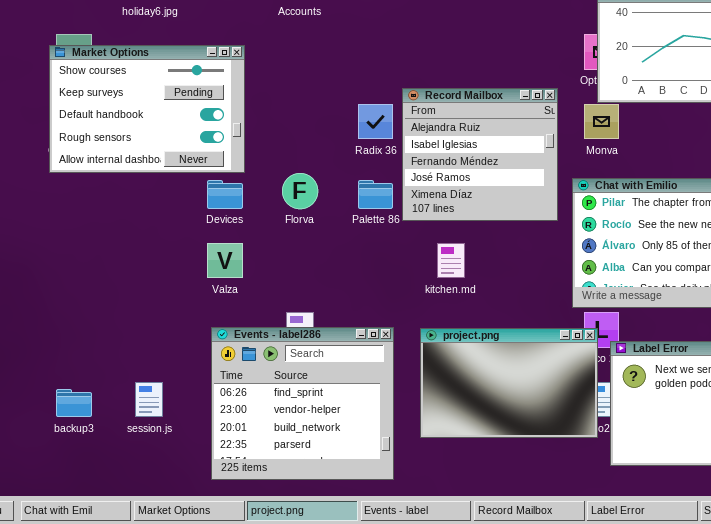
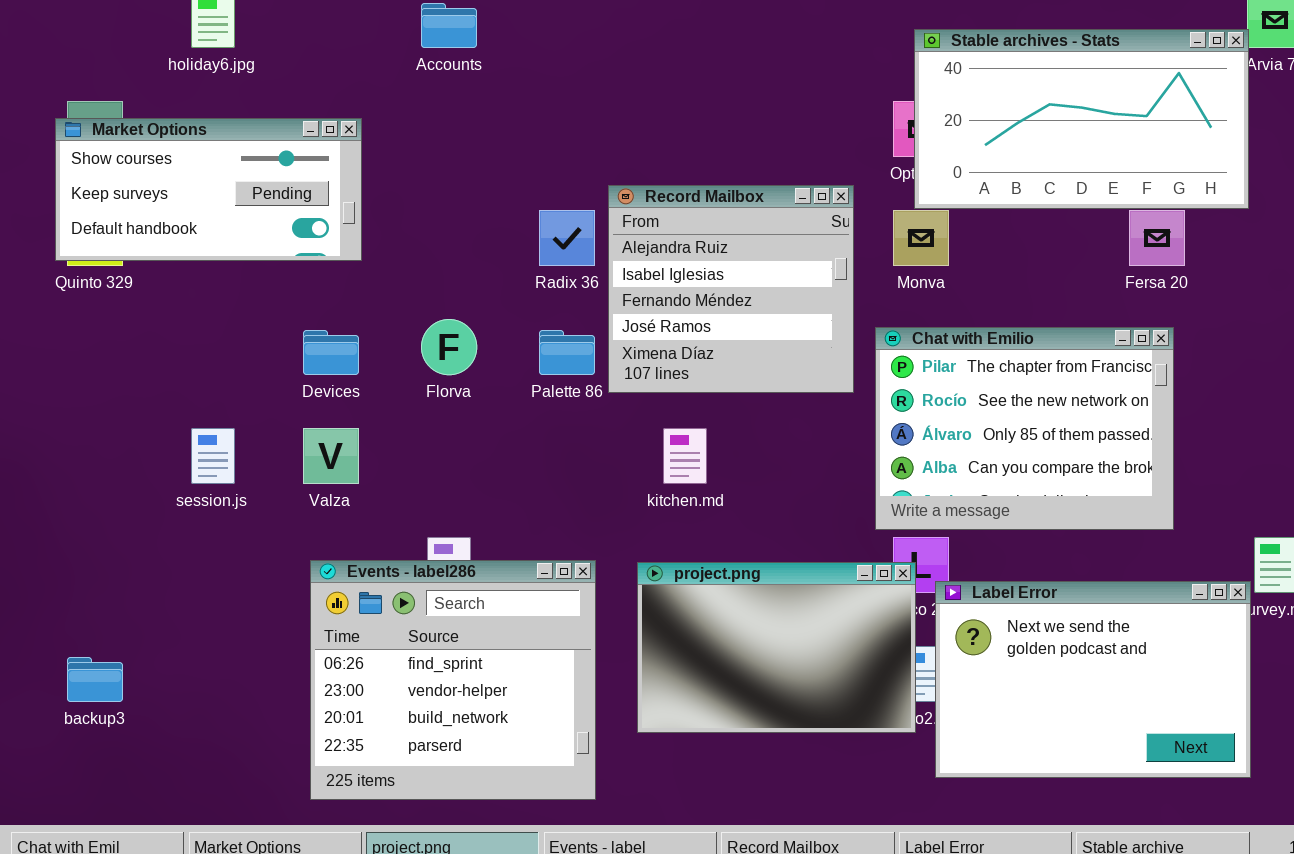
Market Options: [49,45,245,173] -> [55,118,362,261], resized
session.js: [135,382,163,417] -> [191,428,235,484], moved

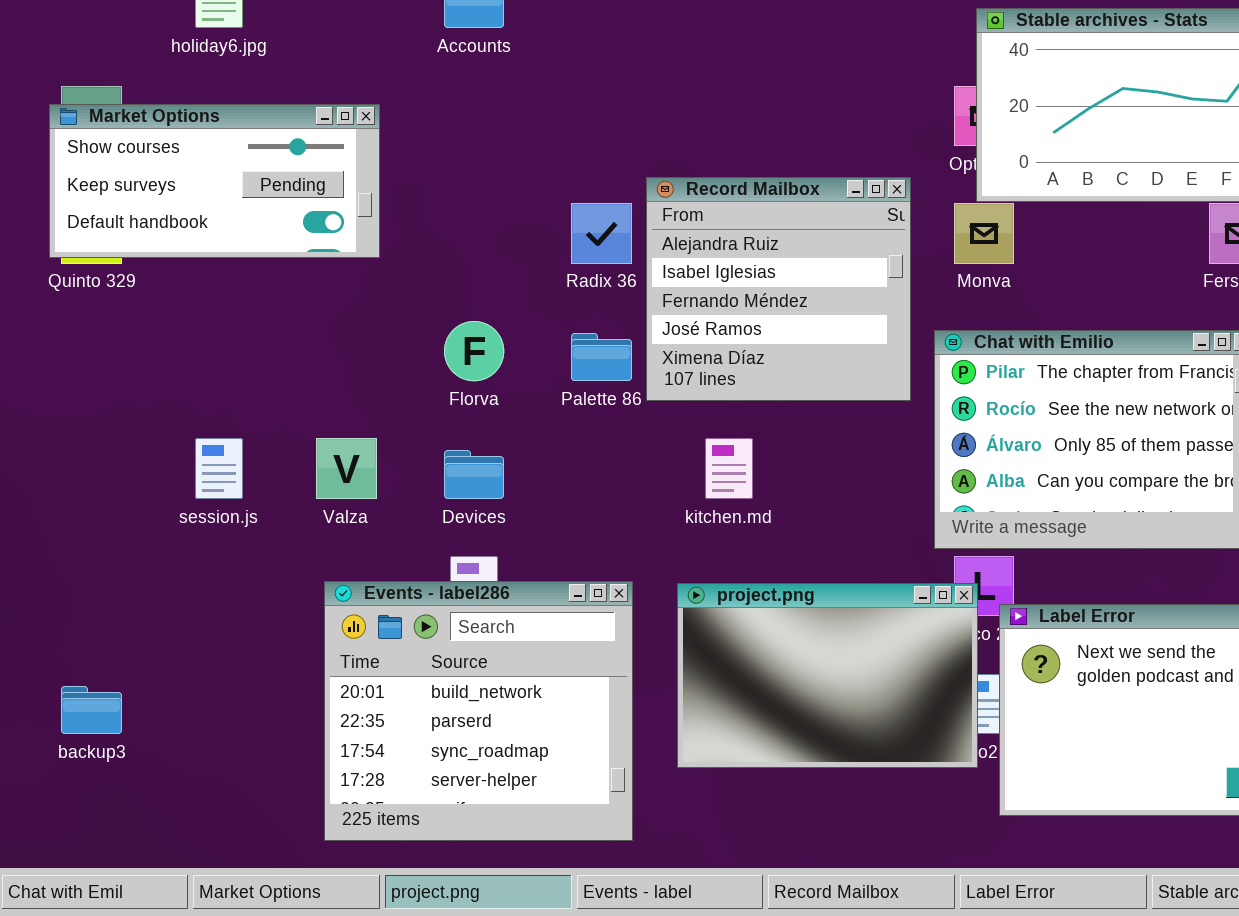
Devices: [303,330,359,375] -> [444,450,504,499], moved
Events - label286: [310,560,596,800] -> [324,581,633,841], scrolled down 2 rows

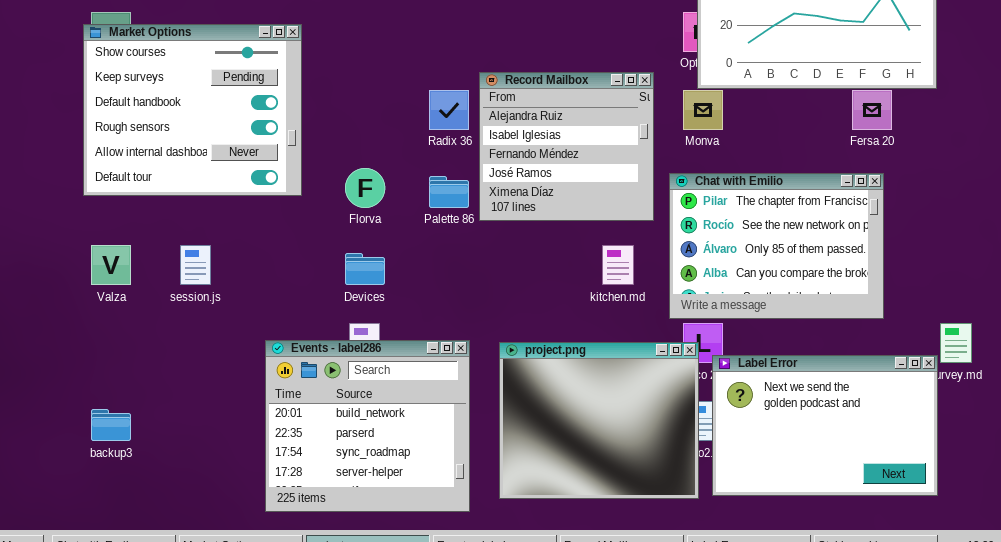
Market Options: [49,104,380,258] -> [83,24,302,196], resized
Valza: [316,438,377,499] -> [91,245,131,285], moved
kitchen.md: [705,438,753,499] -> [602,245,634,285], moved
project.png: [677,583,978,768] -> [499,342,699,499], resized

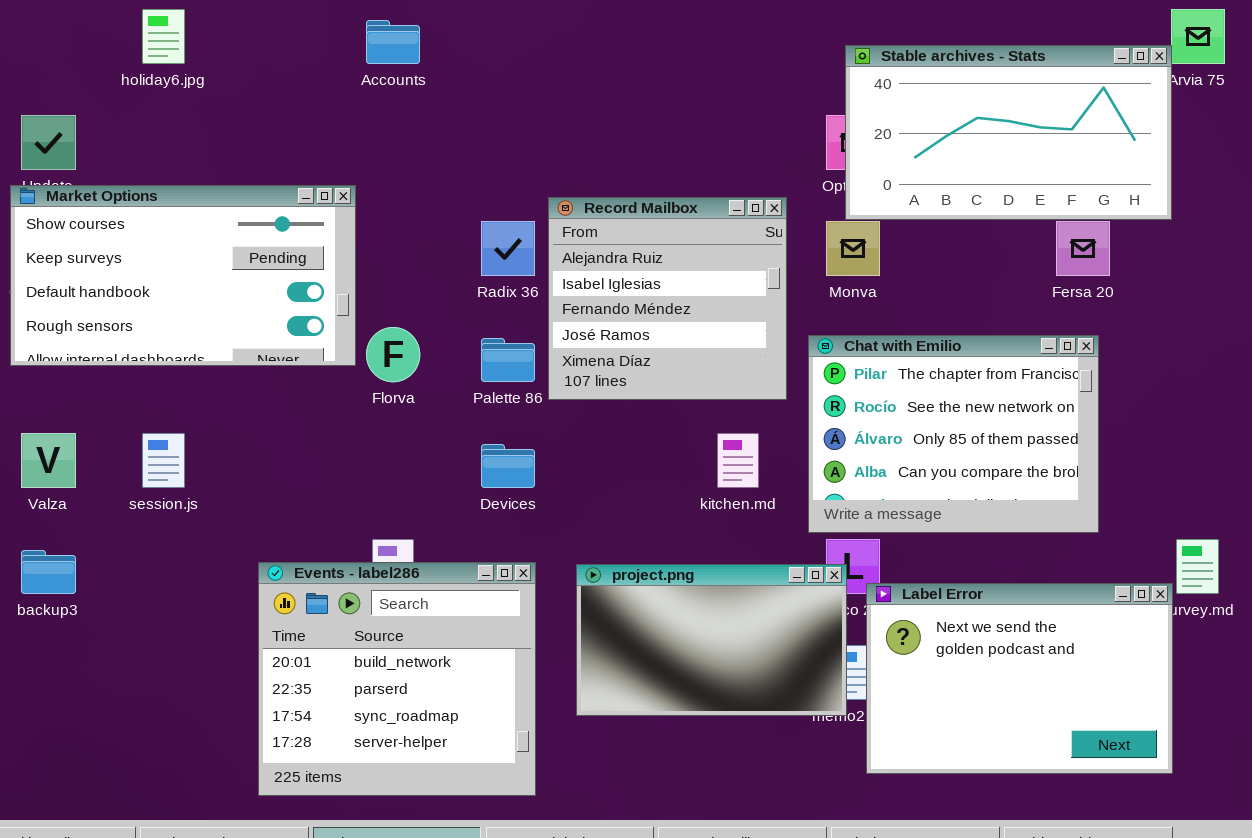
Market Options: [83,24,302,196] -> [10,185,356,366], resized
Devices: [345,253,385,285] -> [481,444,535,488], moved
project.png: [499,342,699,499] -> [576,564,847,716], resized
backup3: [91,409,131,441] -> [21,550,76,594], moved

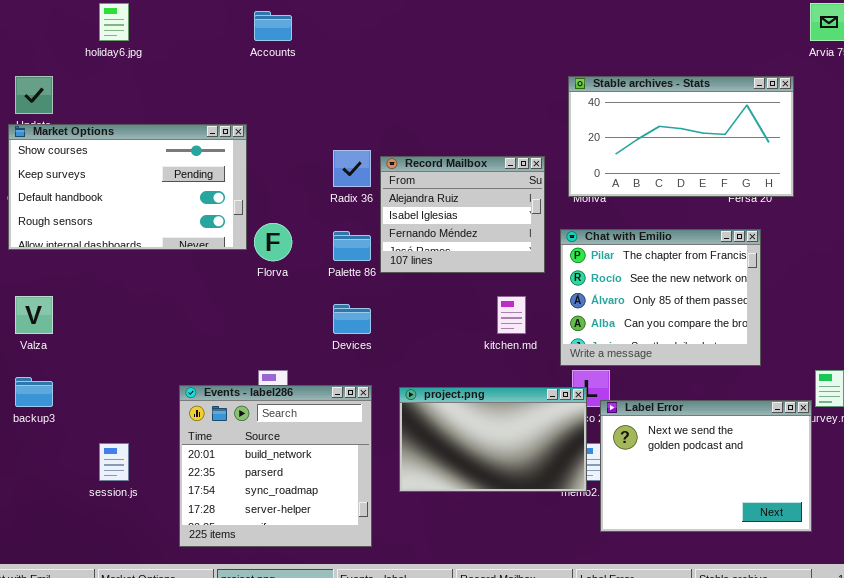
Stable archives - Stats: [845,45,1172,220] -> [568,76,794,197], moved
Record Mailbox: [548,197,787,400] -> [380,156,545,273], resized
session.js: [142,433,185,488] -> [99,443,129,481], moved

